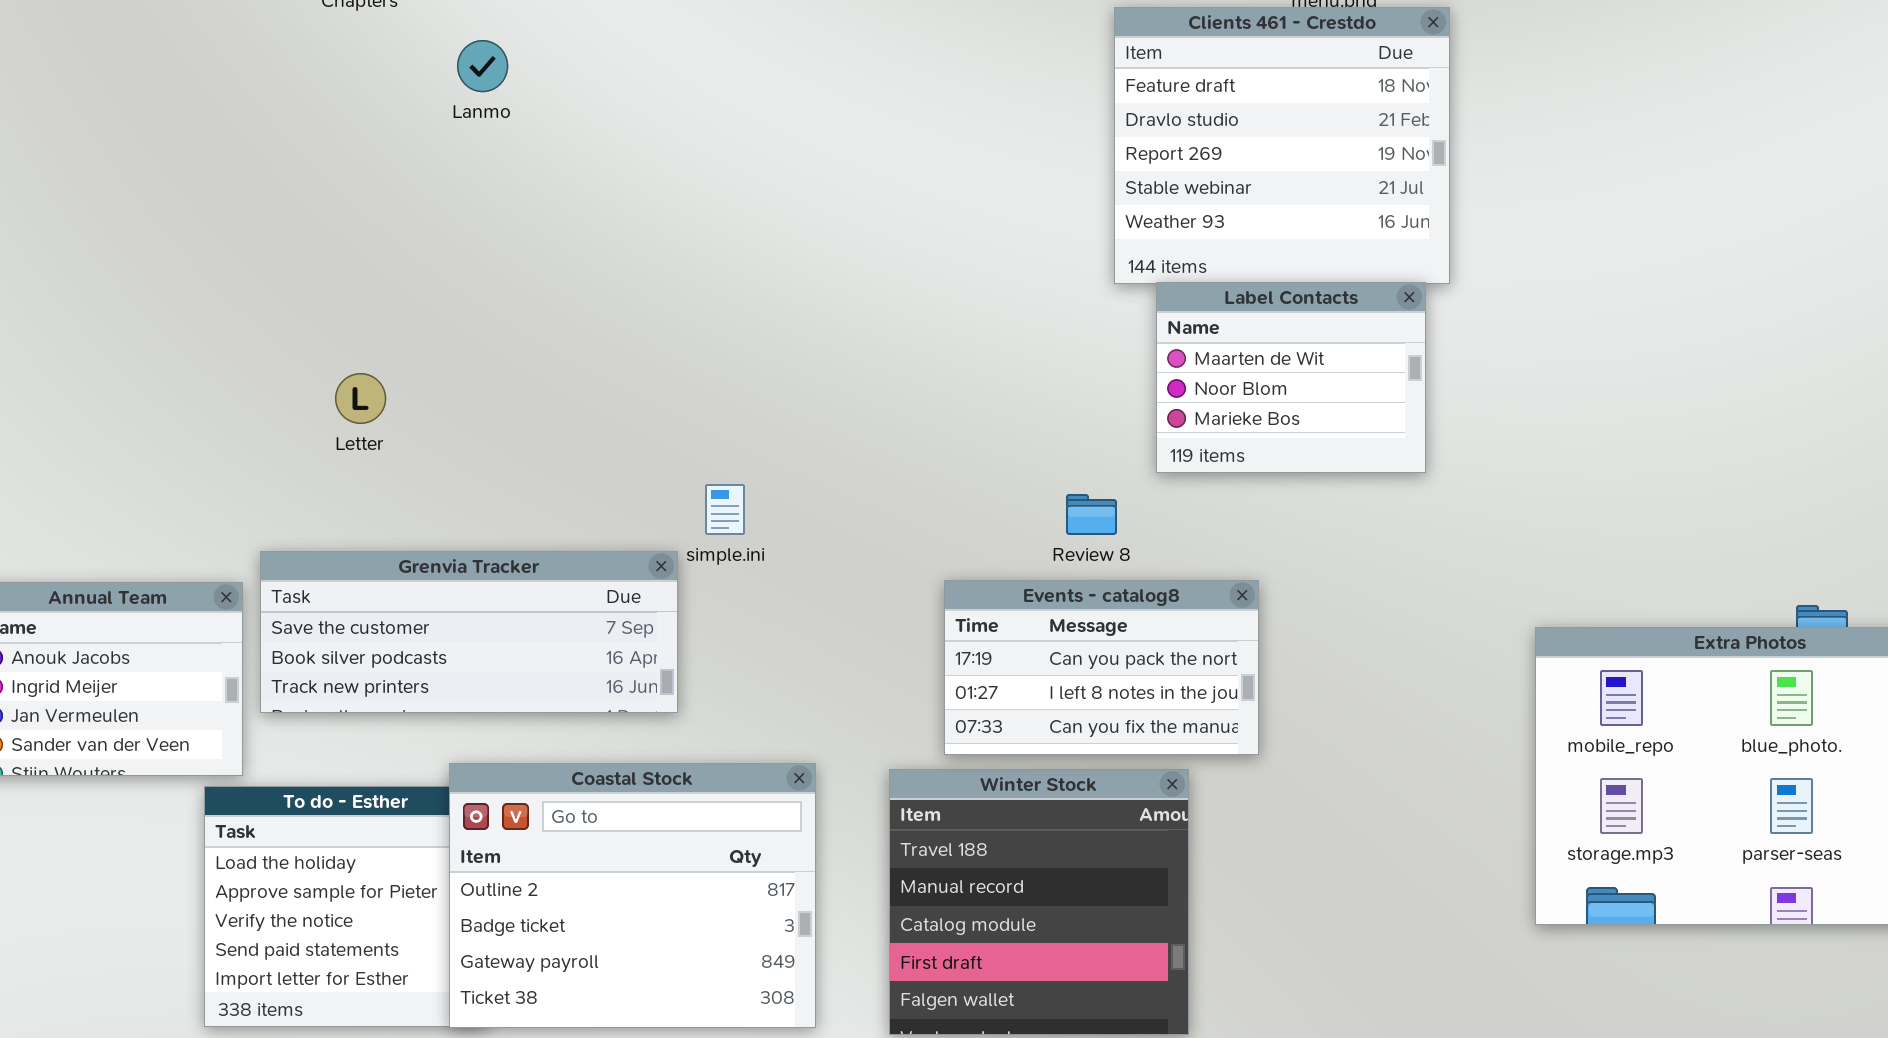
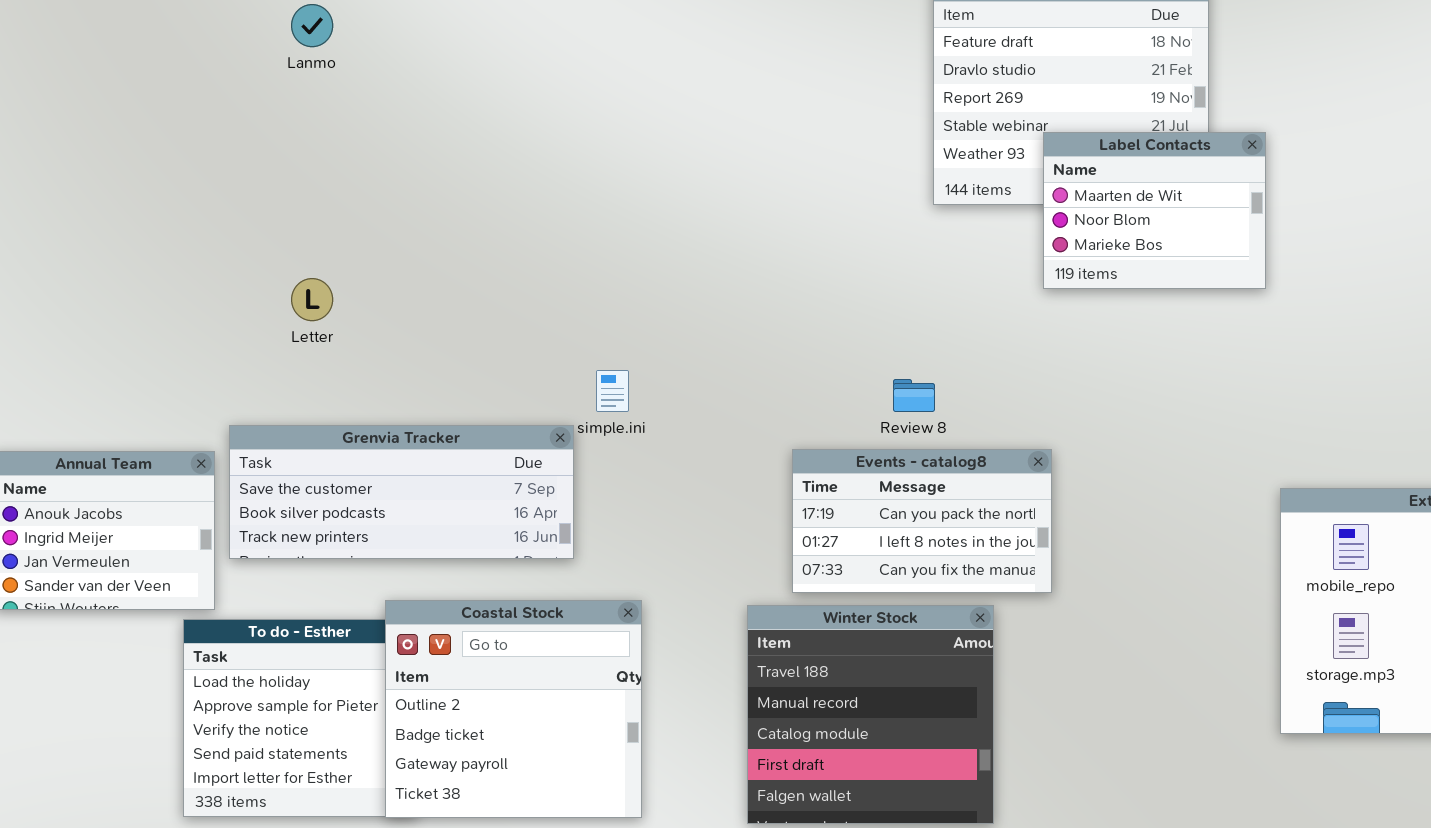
Lanmo: [457,40,508,92] -> [291,4,333,47], moved
Label Contacts: [1156,282,1426,473] -> [1043,132,1266,289], moved
Coastal Stock: [449,763,816,1028] -> [385,600,642,818], resized

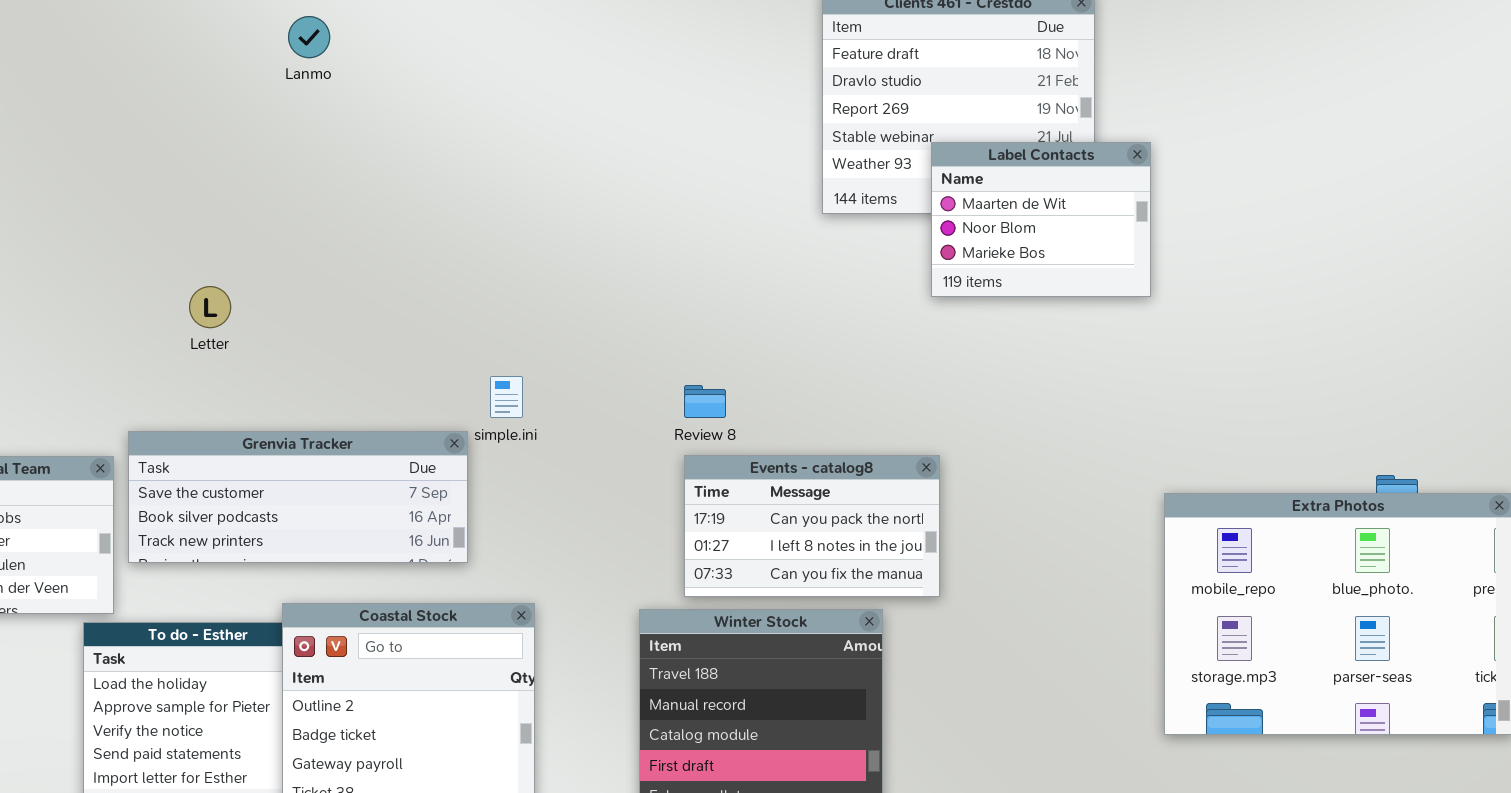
Lanmo: [291,4,333,47] -> [288,16,330,58], moved
Review 8: [893,379,935,412] -> [684,385,726,418], moved

